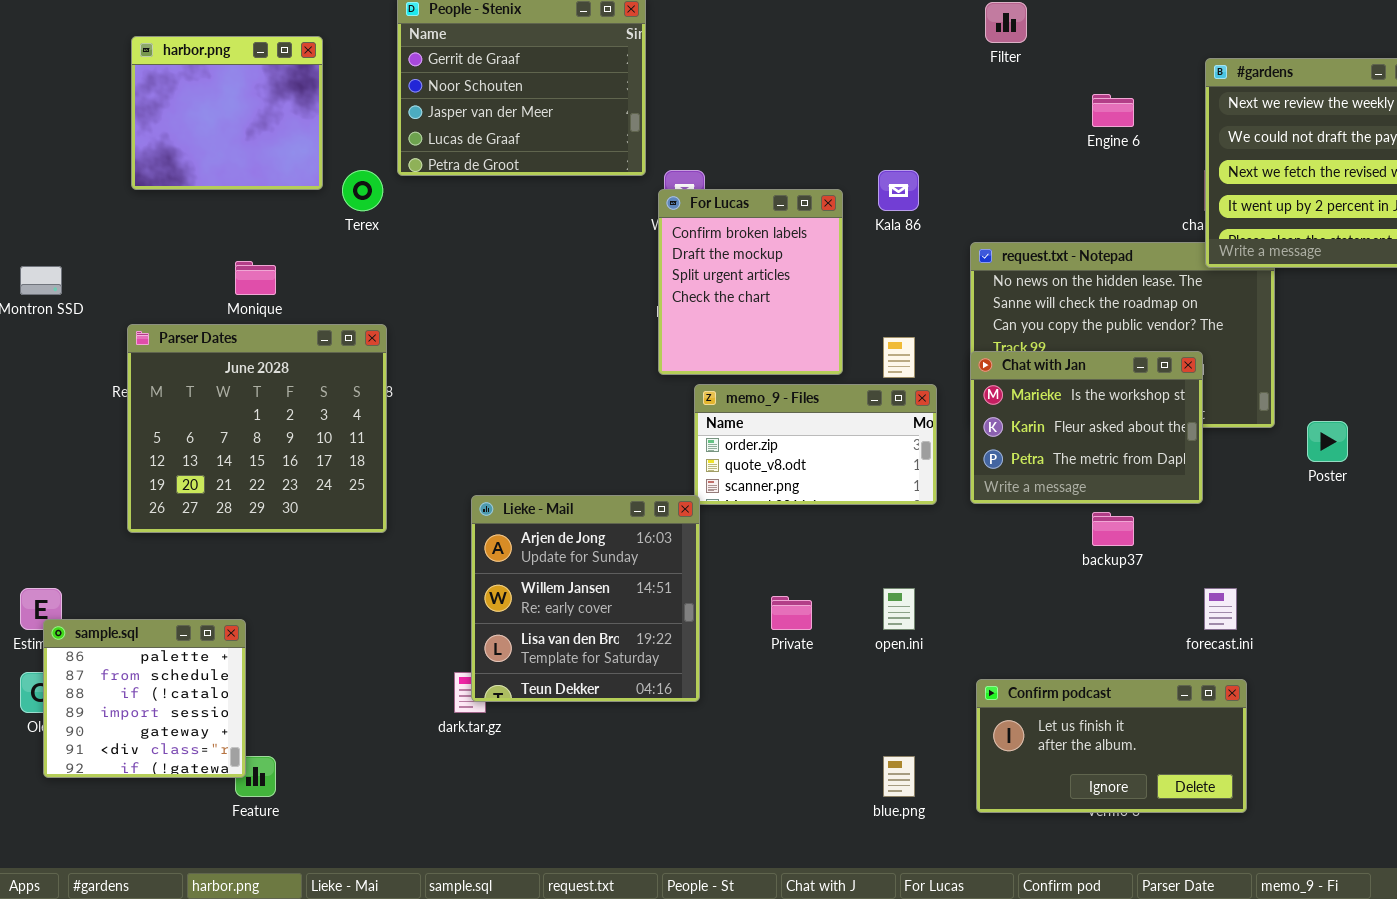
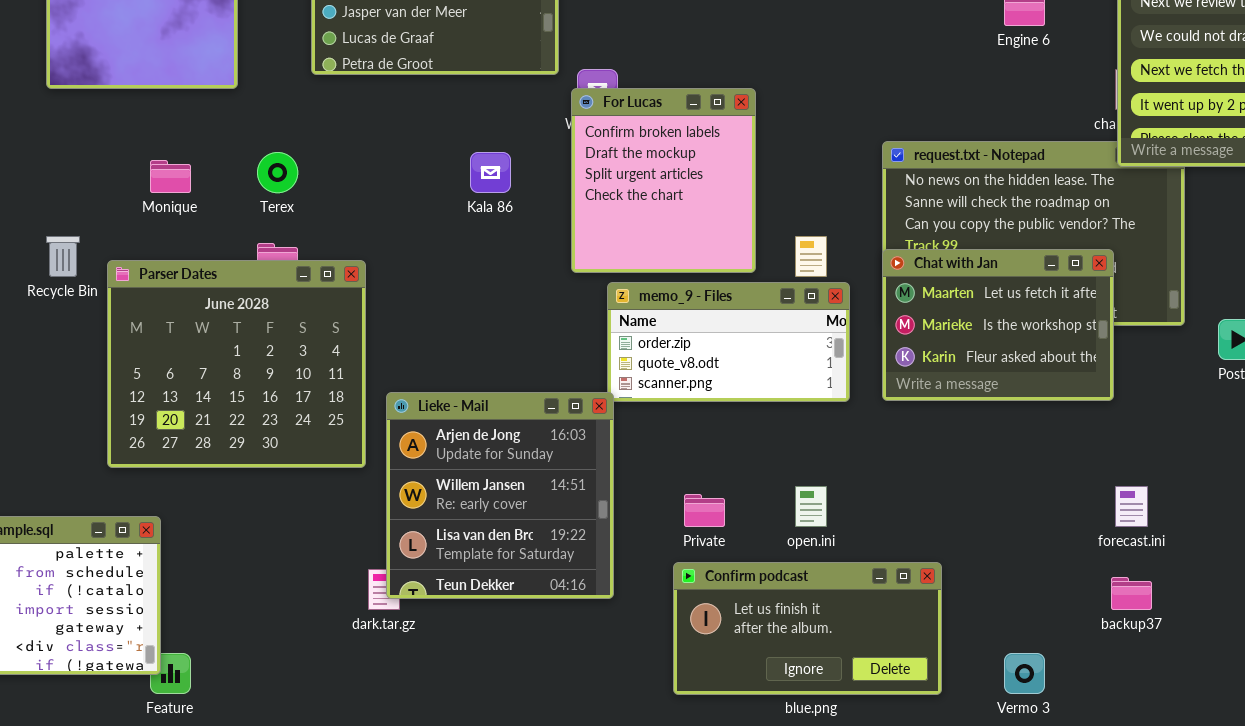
Terex: [342,170,383,211] -> [257,152,298,193], moved
Kala 86: [878,170,919,211] -> [470,152,511,193], moved
Parser Dates: [127,324,387,533] -> [107,260,366,468], moved
Chat with Jan: [970,351,1203,504] -> [882,249,1114,401], scrolled up 1 row
backup37: [1092,512,1134,546] -> [1111,577,1152,610], moved
Confirm podcast: [976,679,1247,813] -> [673,562,942,695], moved

